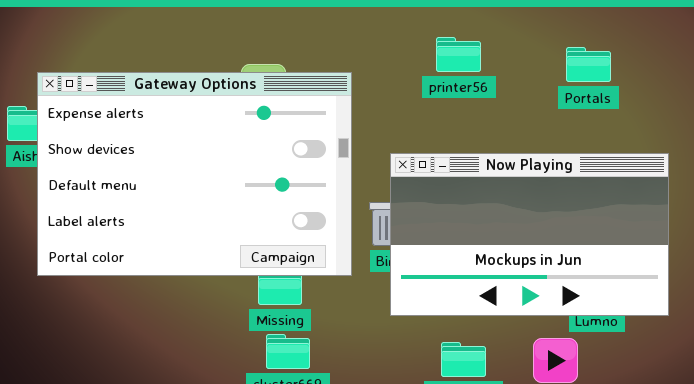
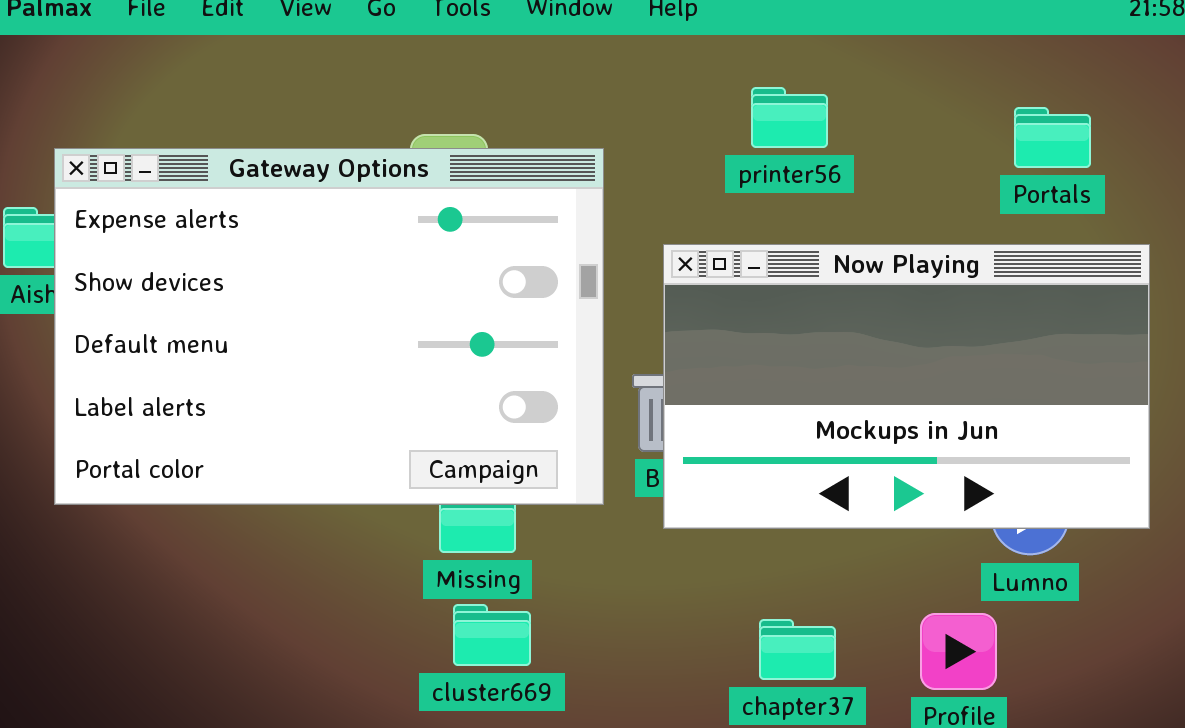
Portals: [566,47,611,82] -> [1014,107,1091,168], moved
Now Playing: [390,153,669,316] -> [663,244,1150,529], moved

